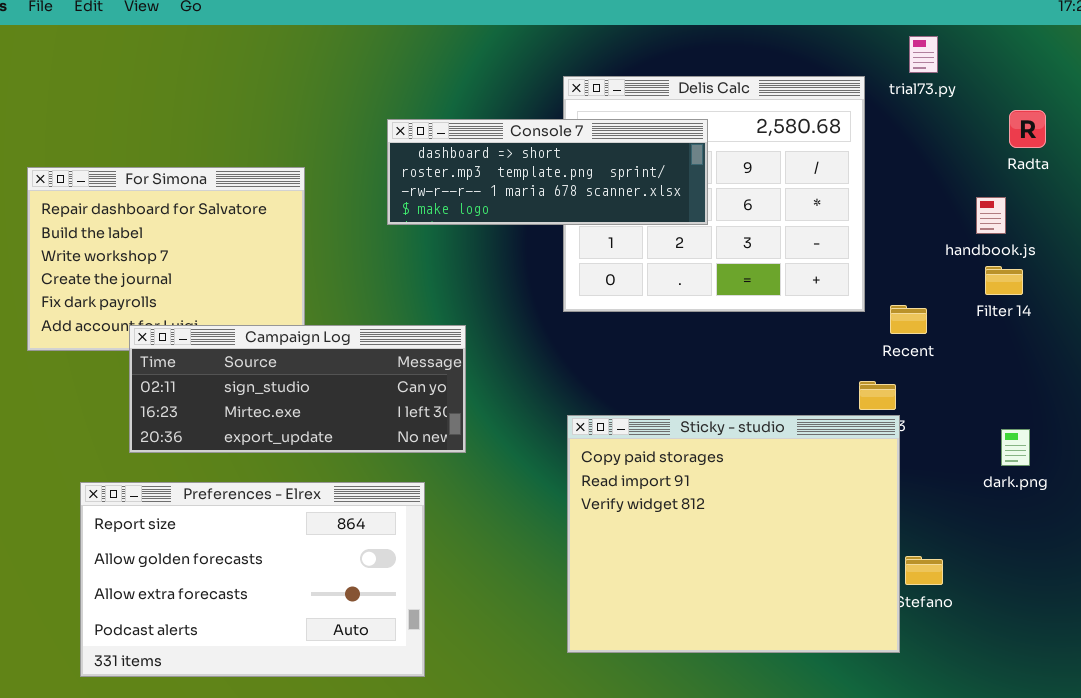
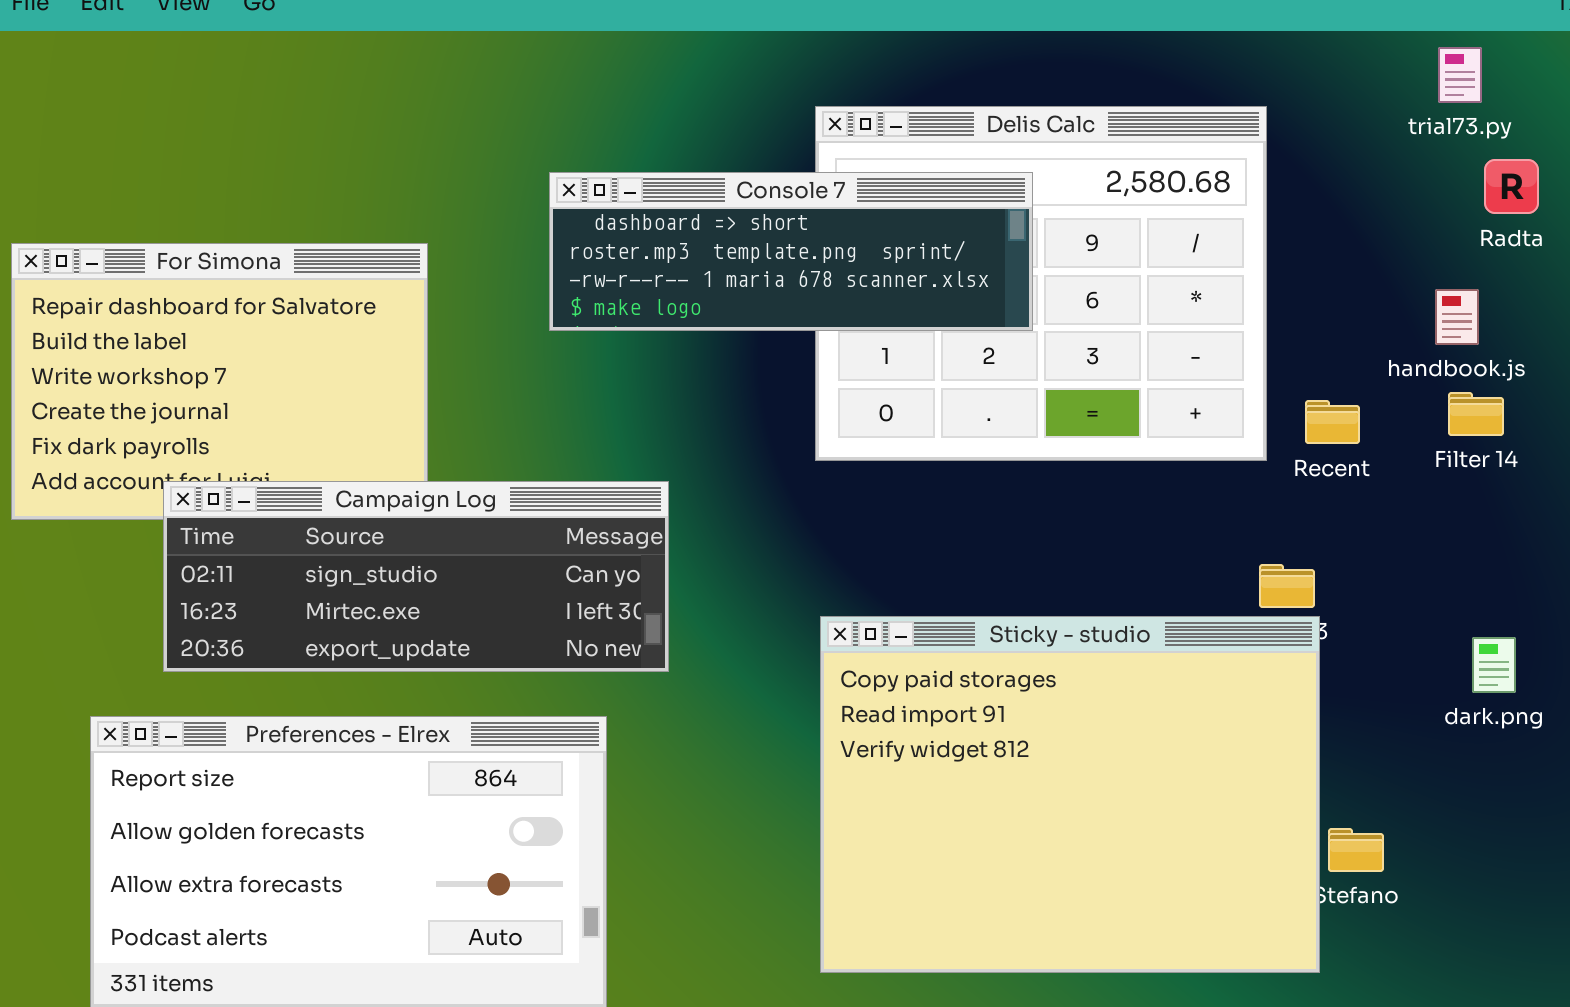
trial73.py: [909,36,938,73] -> [1438,47,1482,103], moved
Recent: [890,305,927,334] -> [1305,400,1360,444], moved

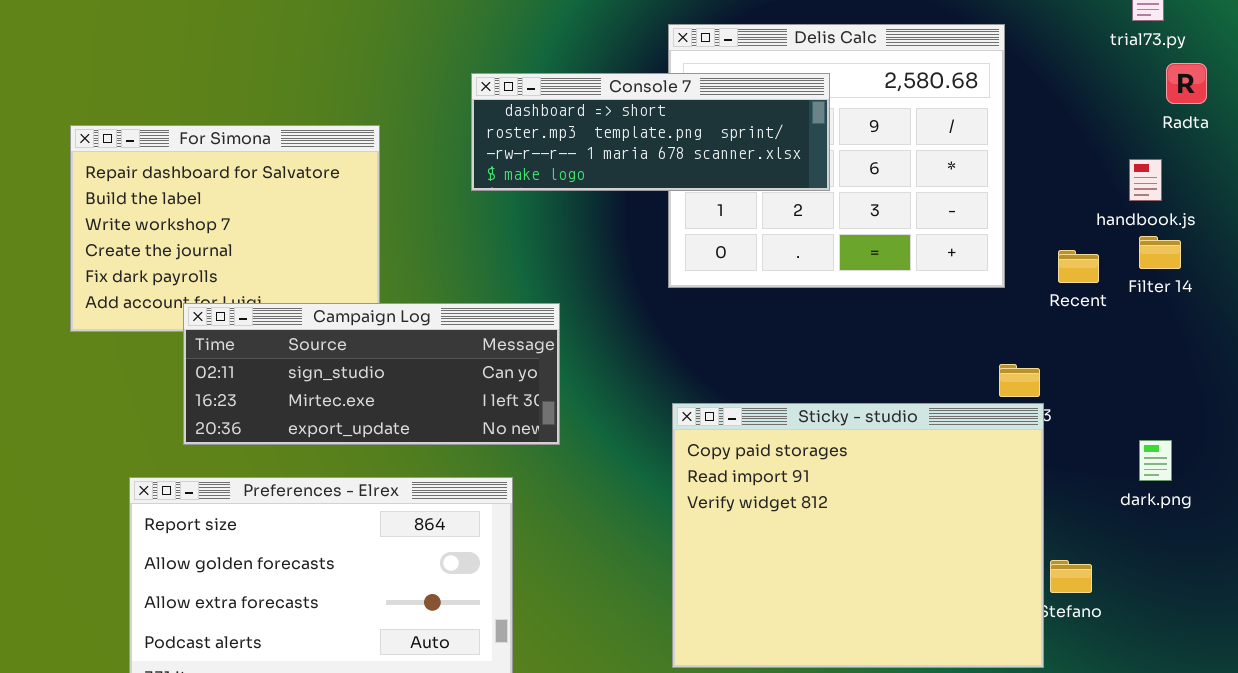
Recent: [1305,400,1360,444] -> [1058,250,1099,283], moved
dark.png: [1472,637,1516,693] -> [1139,440,1172,481], moved

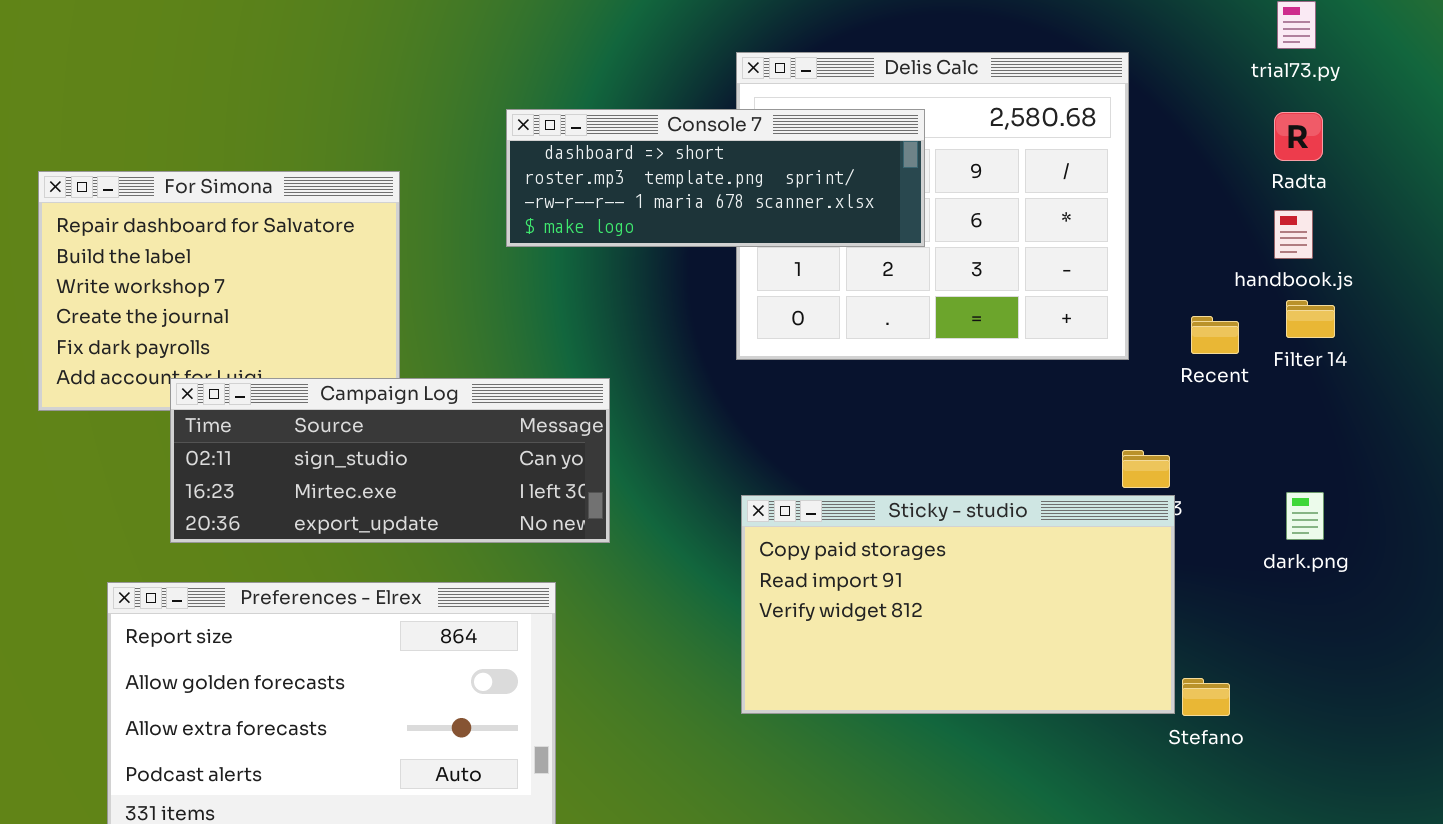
Radta: [1166,63,1207,104] -> [1274,112,1323,161], moved
Sticky - studio: [672,403,1044,668] -> [741,495,1175,714], resized
dark.png: [1139,440,1172,481] -> [1286,492,1324,540], moved

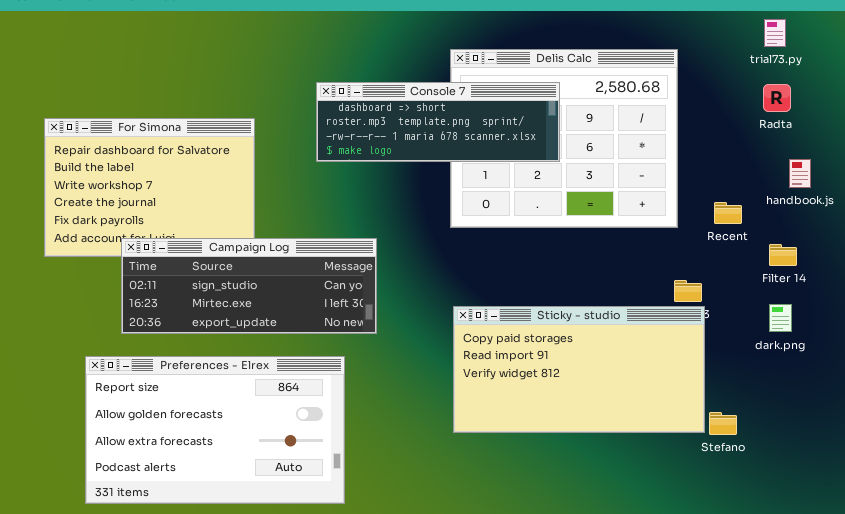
handbook.js: [1274,210,1313,259] -> [789,159,811,188], moved
Filter 14: [1286,300,1335,338] -> [769,244,797,266], moved

